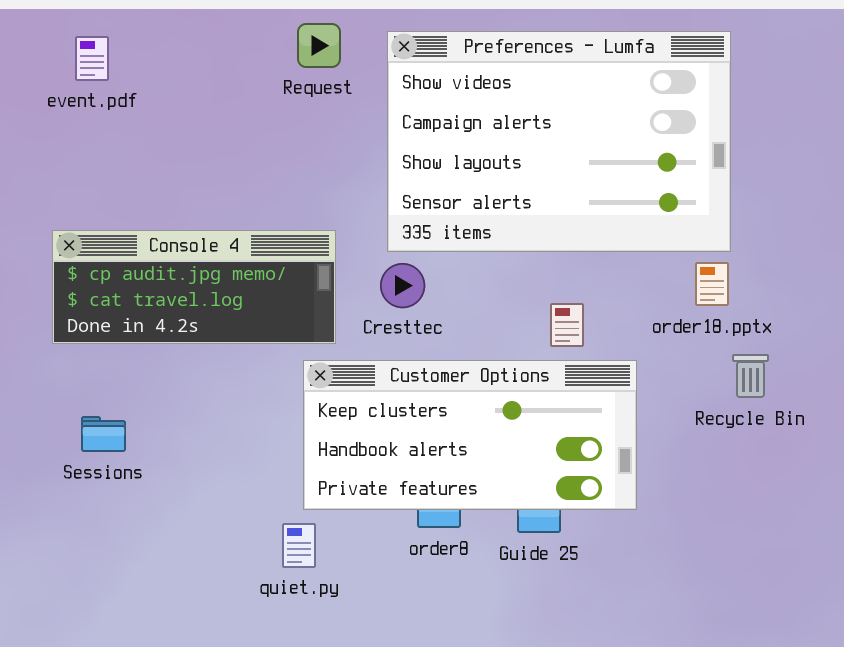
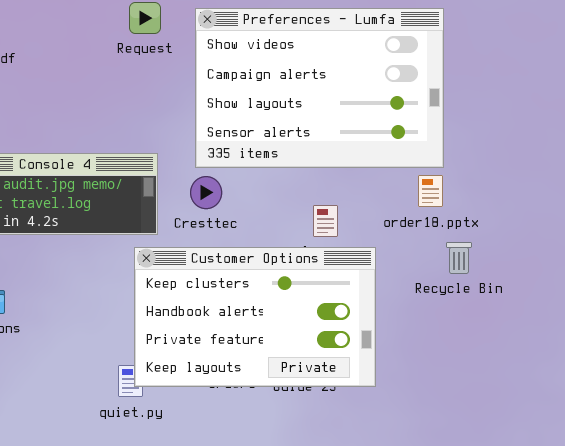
Customer Options: [303,360,637,510] -> [134,247,376,387], resized

